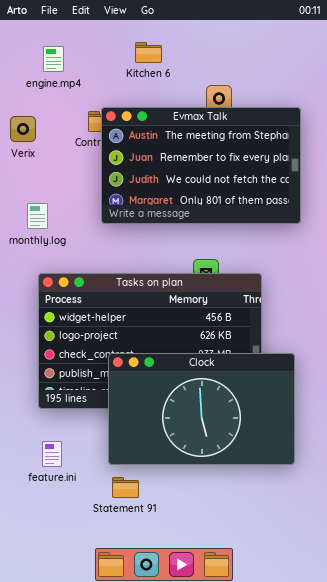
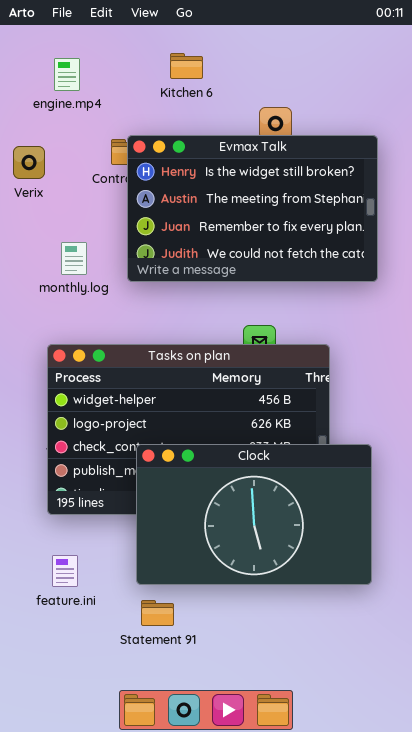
Evmax Talk: [101,107,301,224] -> [127,135,378,282], scrolled up 1 row
monthly.log: [27,203,48,229] -> [61,242,87,275], moved

